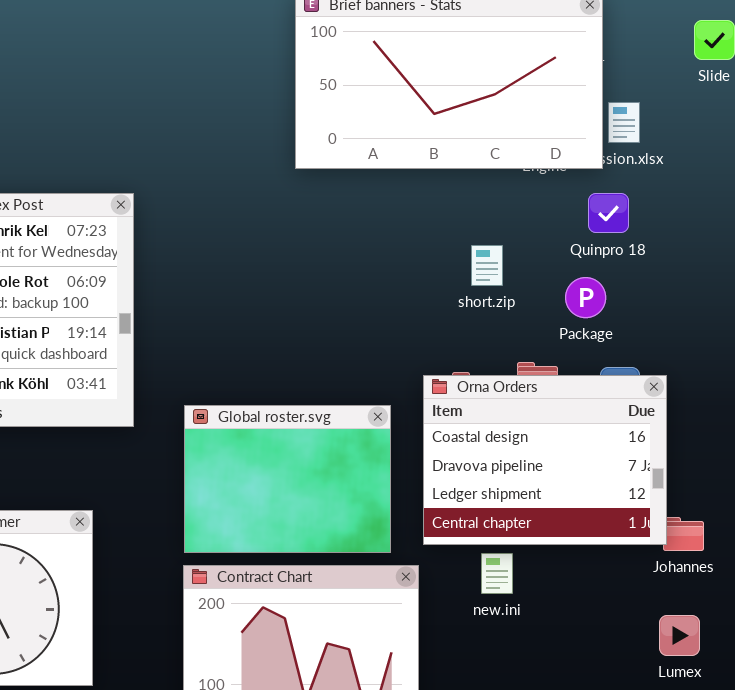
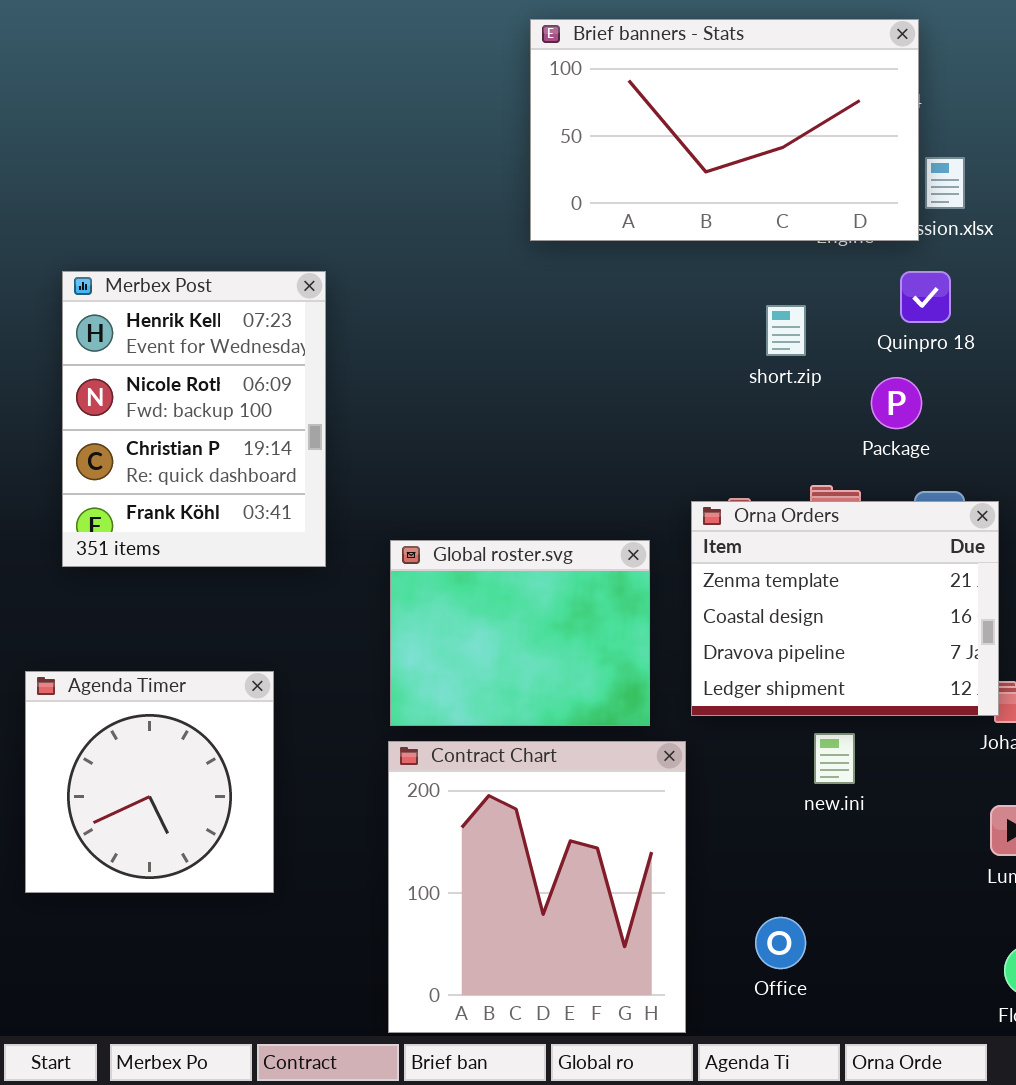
short.zip: [471,245,503,286] -> [766,305,806,356], moved
Orna Orders: [423,375,667,545] -> [691,501,999,716], scrolled up 1 row
new.ini: [481,553,513,594] -> [814,733,855,784], moved

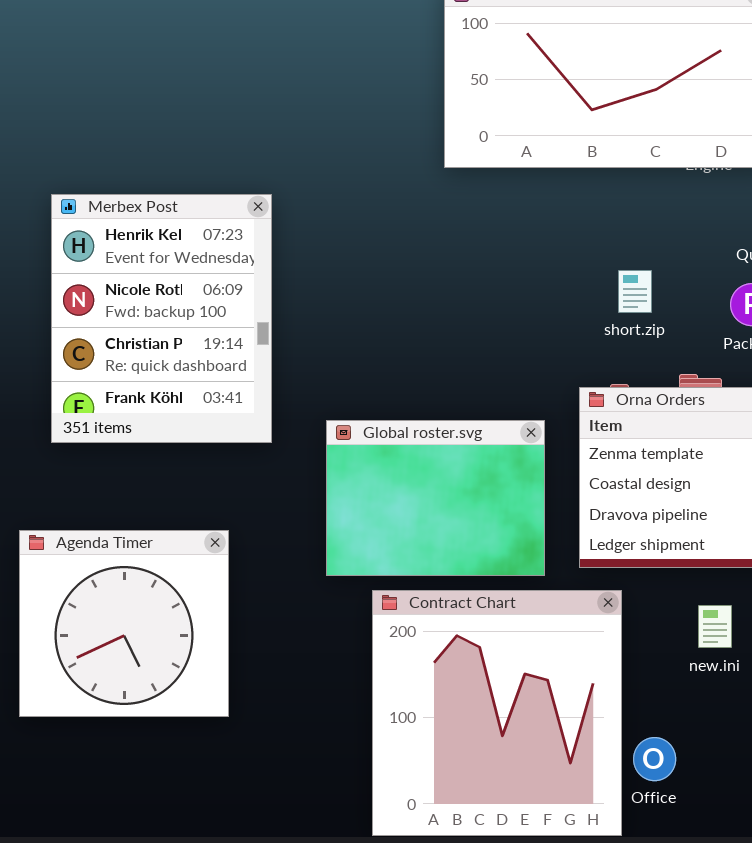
short.zip: [766,305,806,356] -> [618,270,652,313], moved
new.ini: [814,733,855,784] -> [698,605,732,648], moved
Contract Chart: [388,741,686,1033] -> [372,590,622,836], moved

